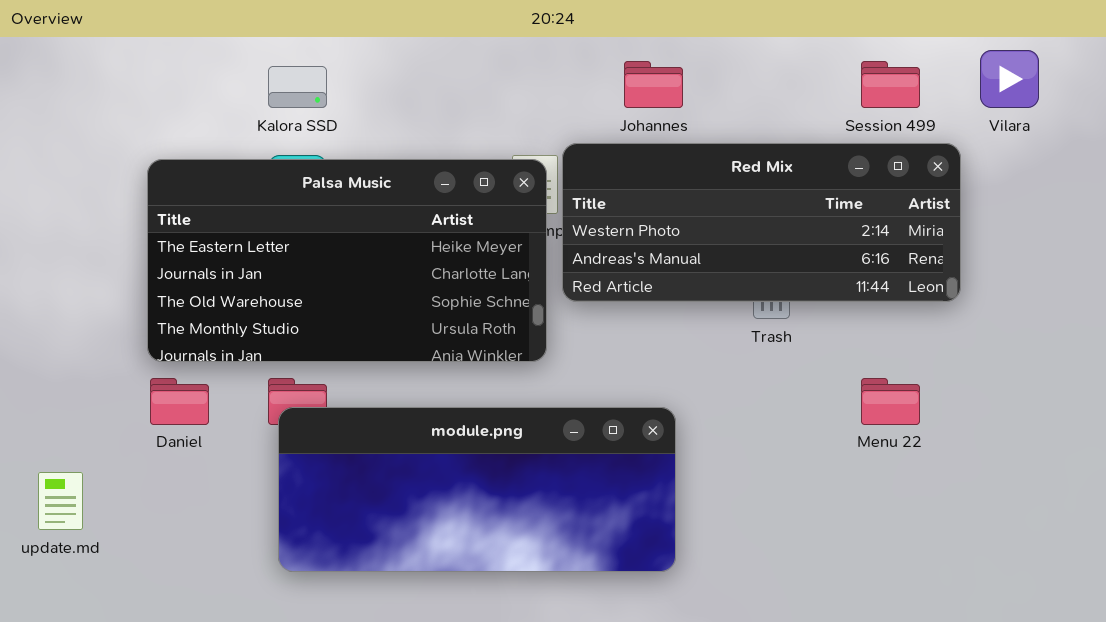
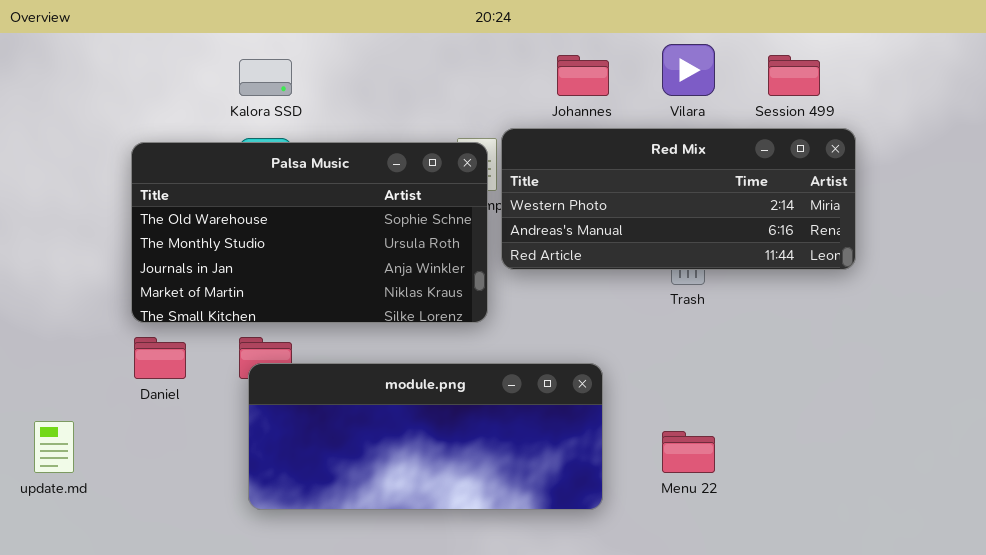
Vilara: [980,50,1039,108] -> [662,44,715,96], moved
Palsa Music: [147,159,547,362] -> [131,142,488,323], scrolled down 2 rows
Menu 22: [861,378,920,425] -> [662,431,715,473], moved

